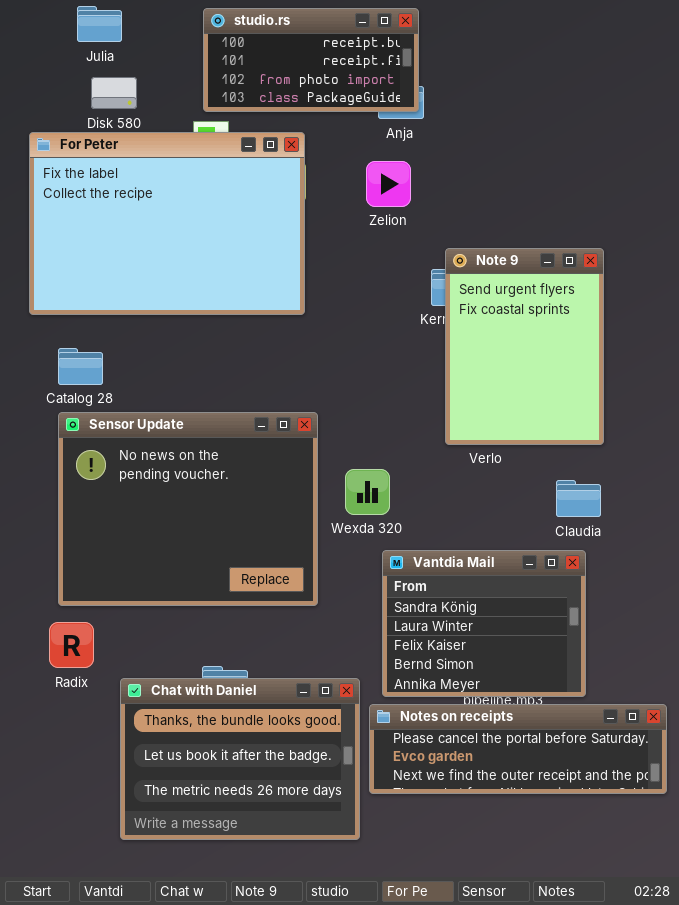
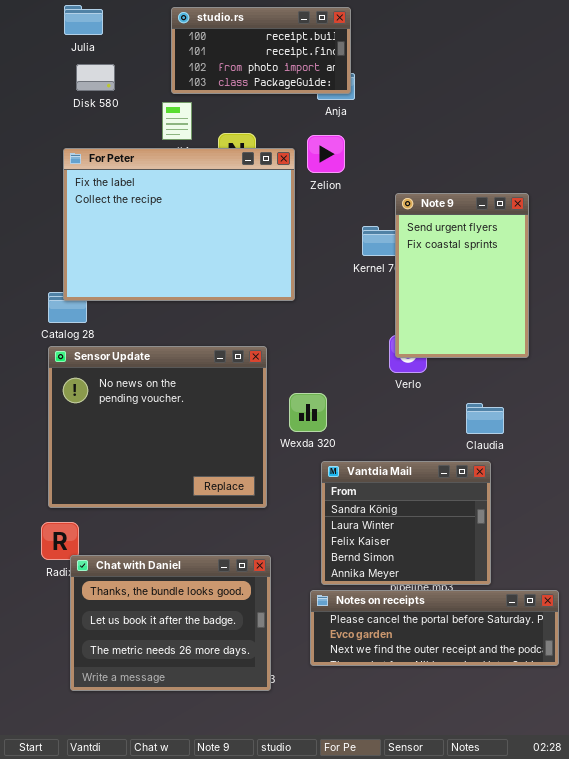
For Peter: [29,132,305,315] -> [63,148,295,301], moved
Note 9: [445,248,604,445] -> [395,193,529,358], moved
Chat with Daniel: [120,678,360,840] -> [70,555,271,691], moved

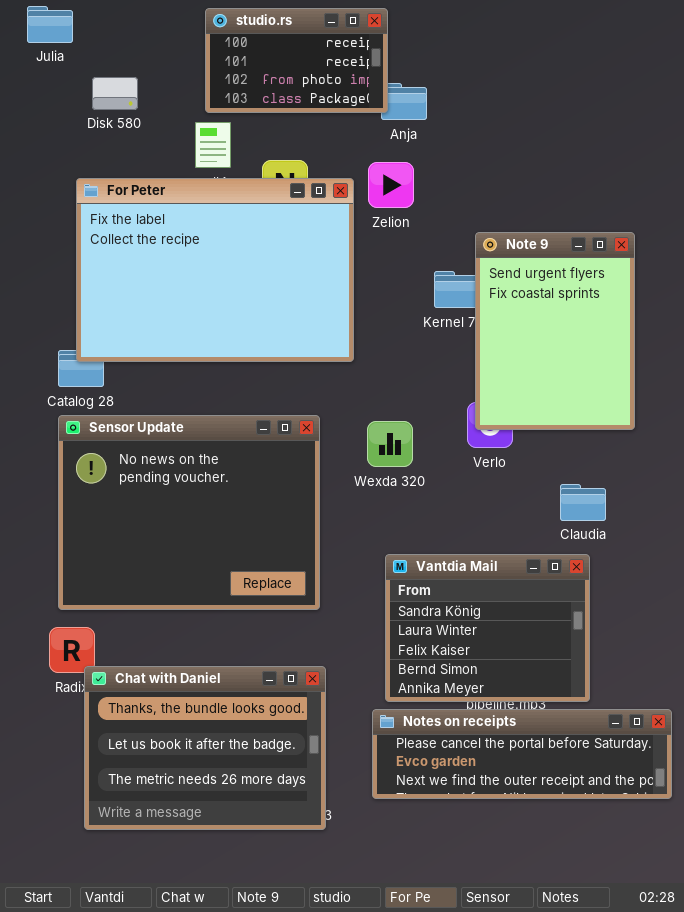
Julia: [64,5,103,35] -> [27,6,73,43], moved
studio.rs: [171,7,351,94] -> [205,8,388,113], resized
Wexda 320: [289,393,327,432] -> [367,421,413,467], moved

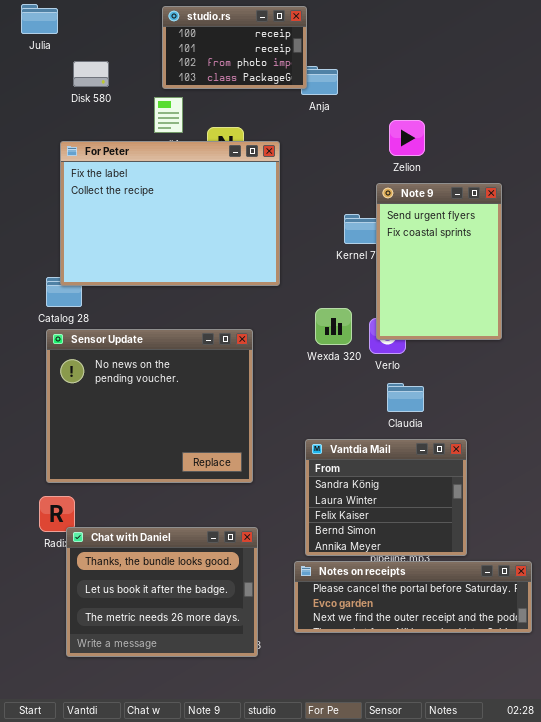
Zelion: [368,162,414,208] -> [389,120,425,156], moved
Wexda 320: [367,421,413,467] -> [315,308,352,345], moved
Claudia: [560,484,606,521] -> [387,383,424,412], moved

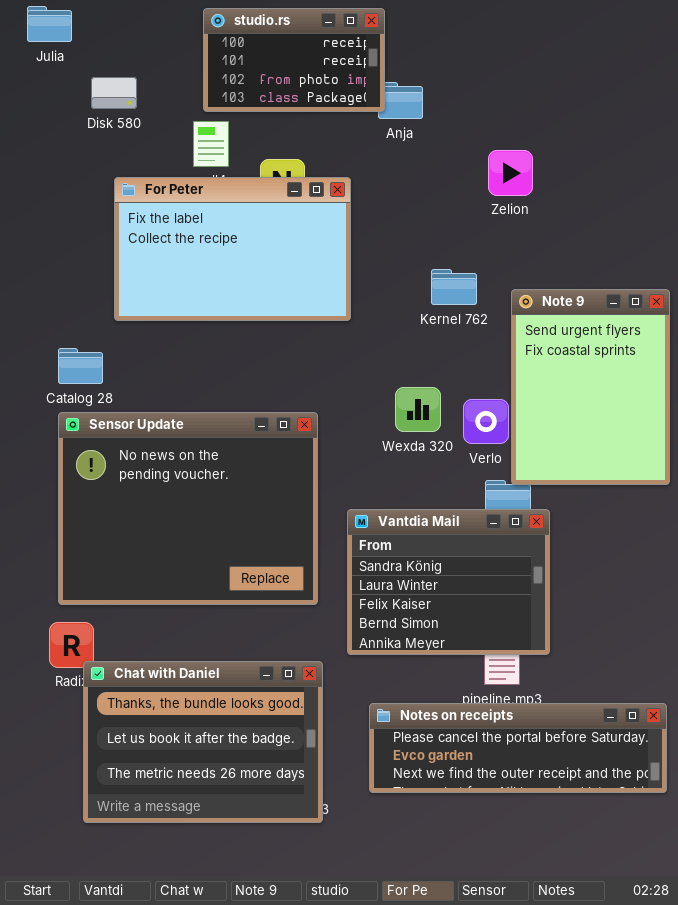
For Peter: [60,141,280,286] -> [114,177,351,321], resized
Note 9: [376,183,502,340] -> [511,289,670,485], moved
Vantdia Mail: [305,439,467,556] -> [347,509,550,655], moved

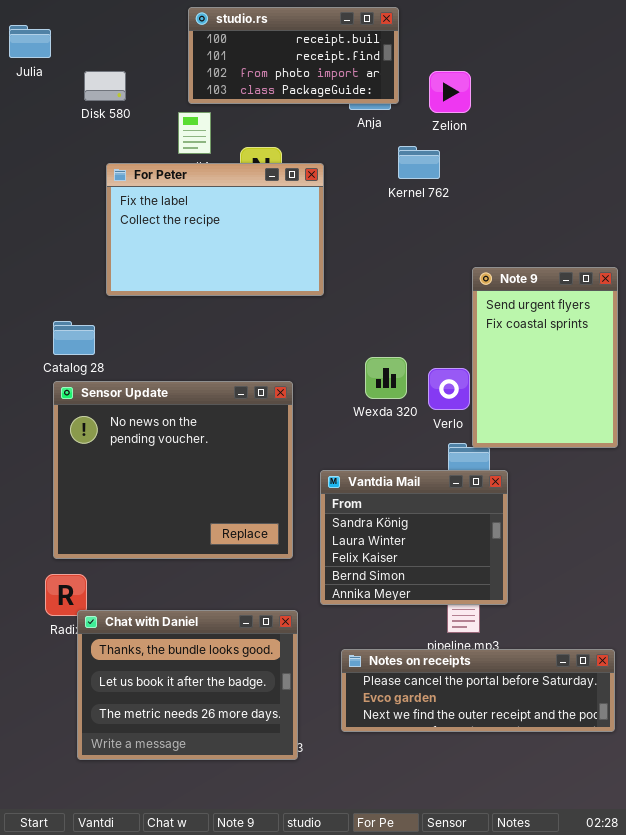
Julia: [27,6,72,42] -> [9,25,51,58], moved
studio.rs: [203,8,385,112] -> [188,7,399,104], resized
Zelion: [488,150,533,196] -> [429,71,471,113], moved
Kernel 762: [431,269,477,305] -> [398,146,440,179], moved

